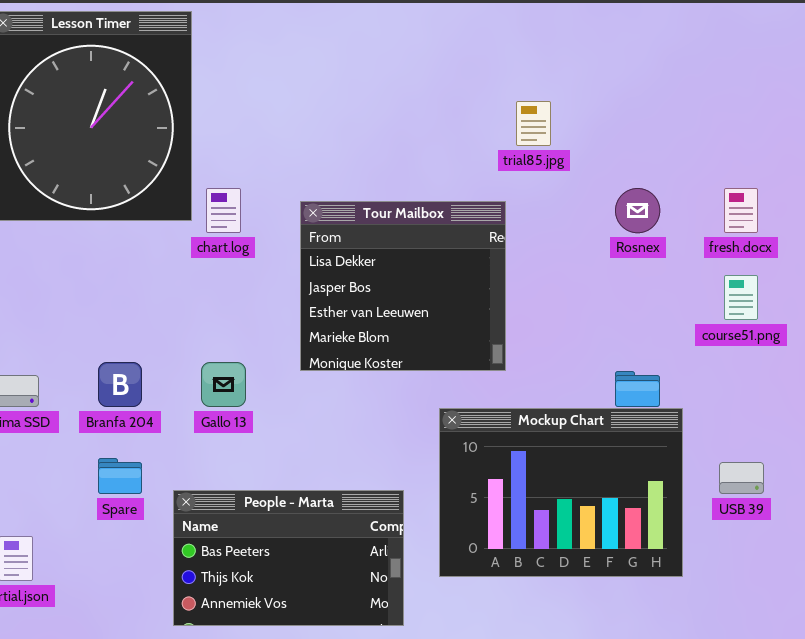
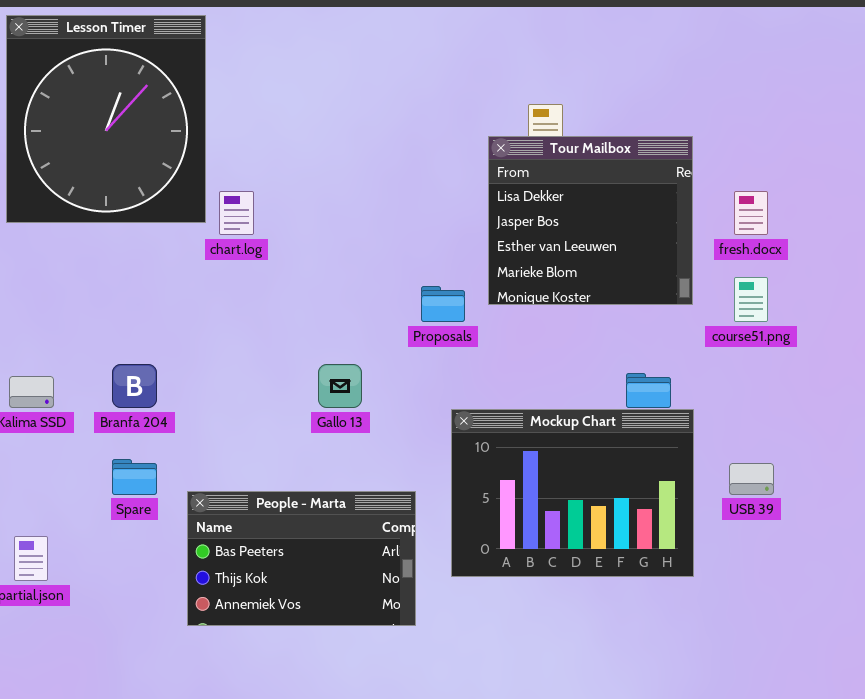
Tour Mailbox: [300,201,506,371] -> [488,136,693,305], moved
Gallo 13: [201,362,246,407] -> [318,364,362,408], moved

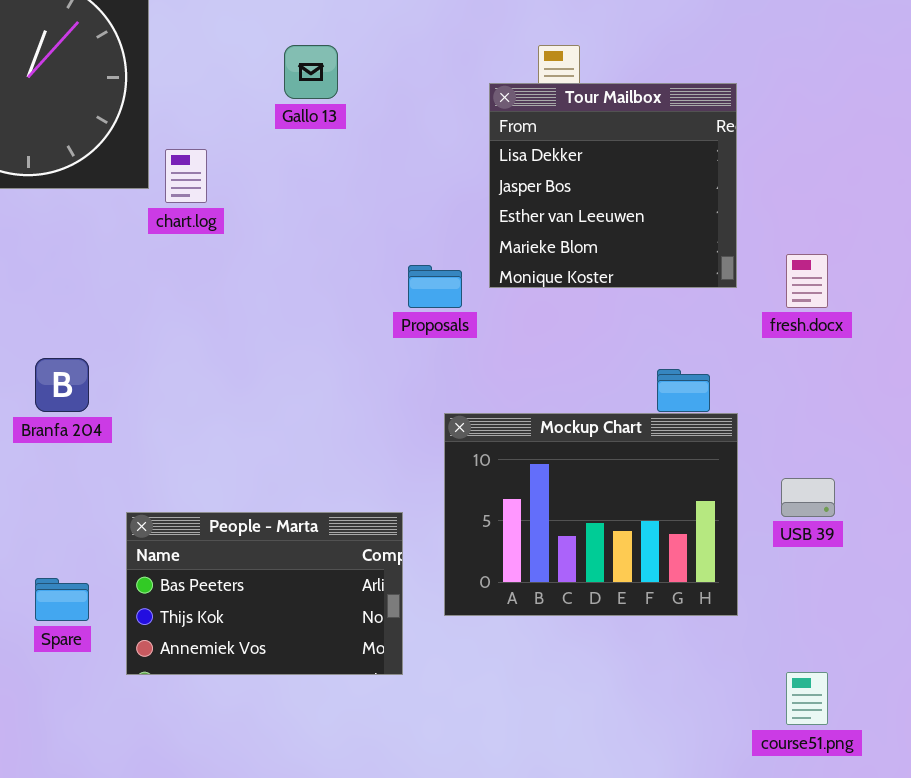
fresh.docx: [734,191,768,235] -> [786,254,828,308], moved
course51.png: [734,277,768,322] -> [786,672,828,725], moved
Gallo 13: [318,364,362,408] -> [284,45,338,99], moved
Spare: [112,459,157,495] -> [35,578,89,621], moved

